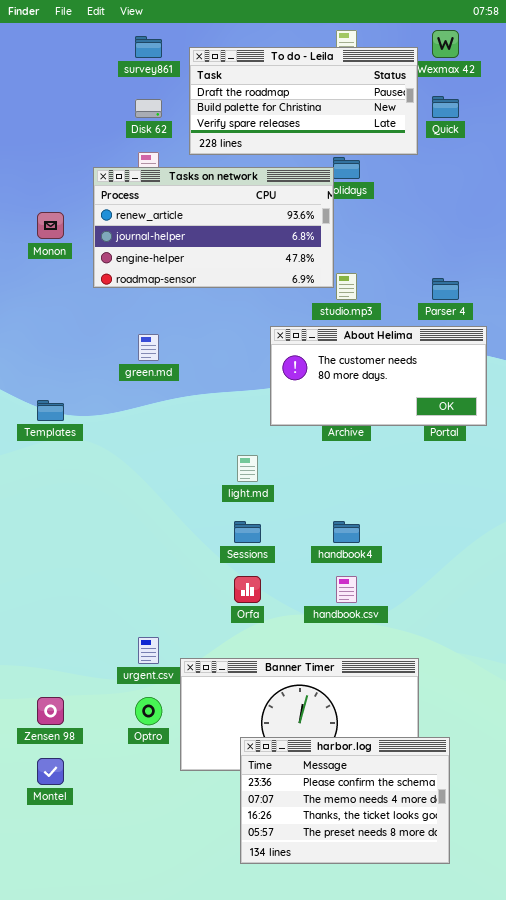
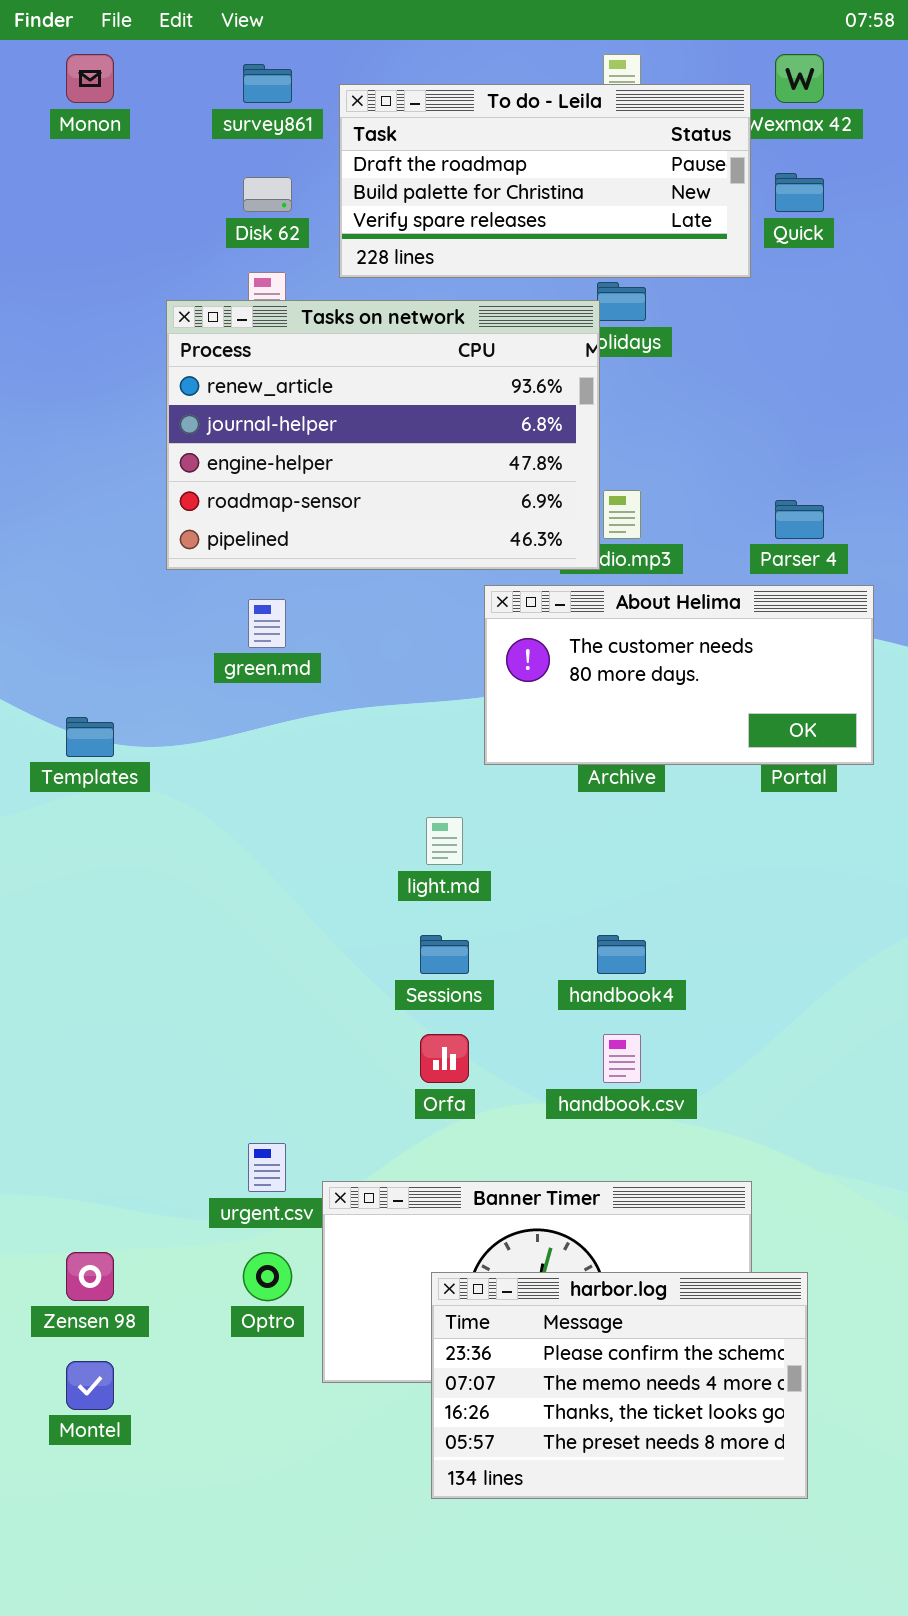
Tasks on network: [93,167,334,288] -> [166,300,600,570], resized
Monon: [37,212,64,239] -> [66,54,114,103], moved
harbor.log: [240,737,450,864] -> [431,1272,808,1499], moved

